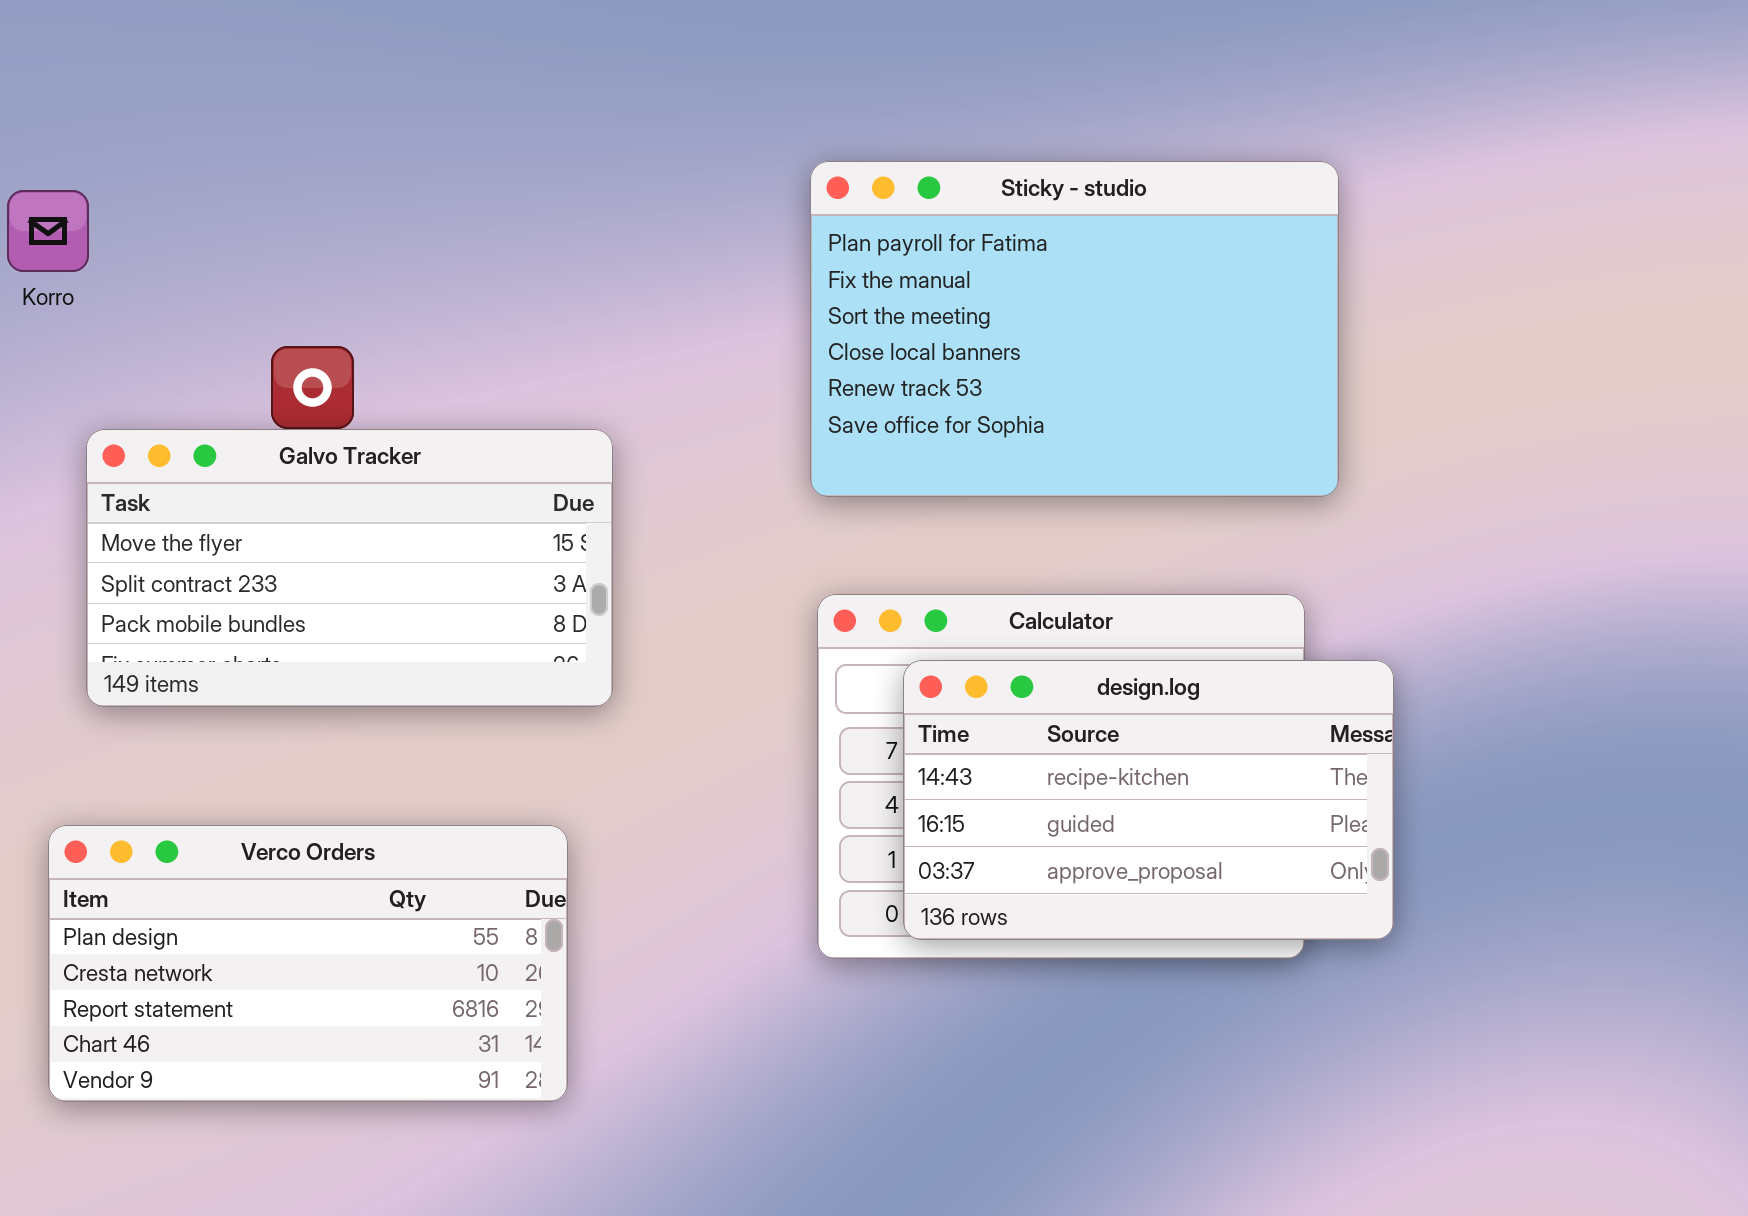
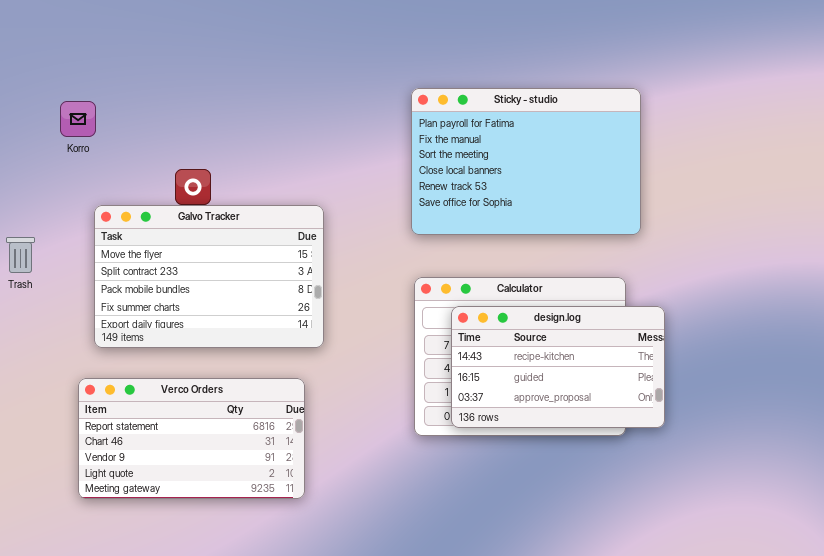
Galvo Tracker: [86,429,613,707] -> [94,205,324,348], resized
Verco Orders: [48,825,568,1102] -> [78,378,305,499], scrolled down 2 rows

